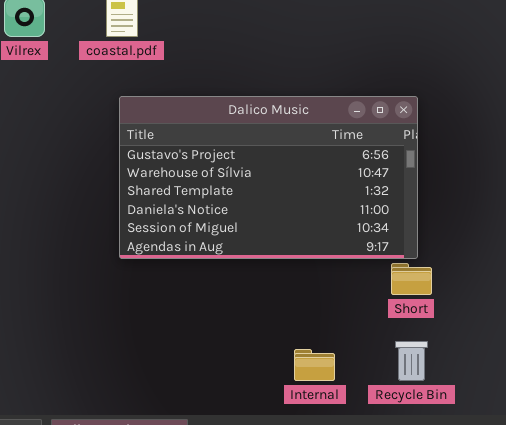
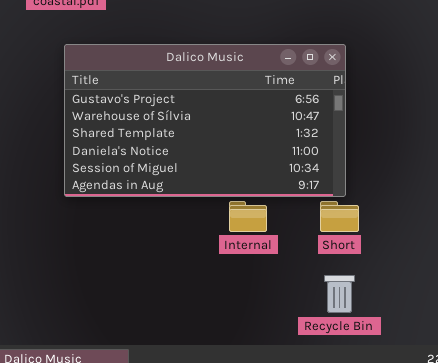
Internal: [294,349,335,381] -> [229,201,267,232], moved

